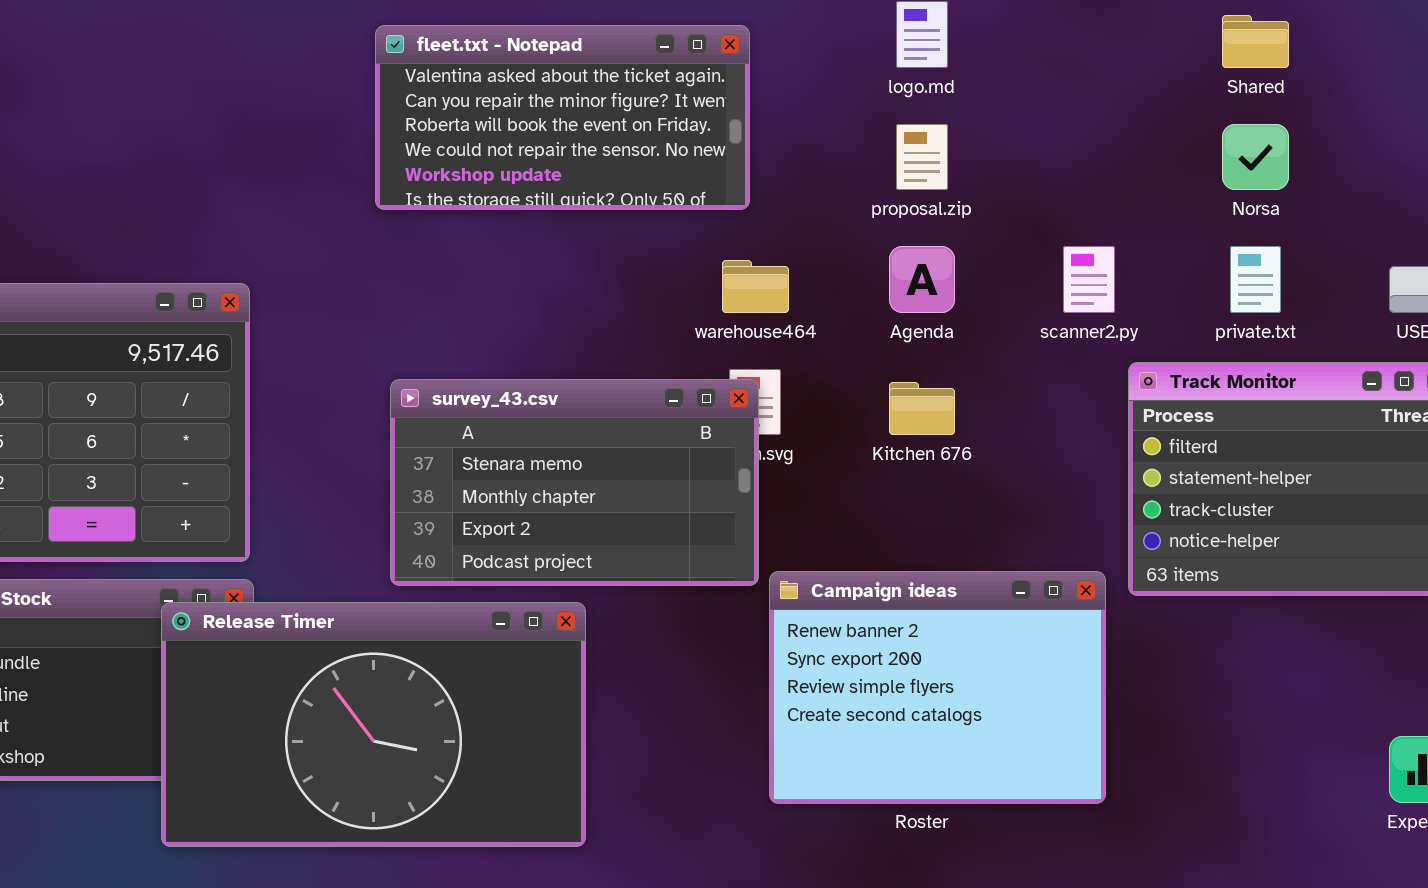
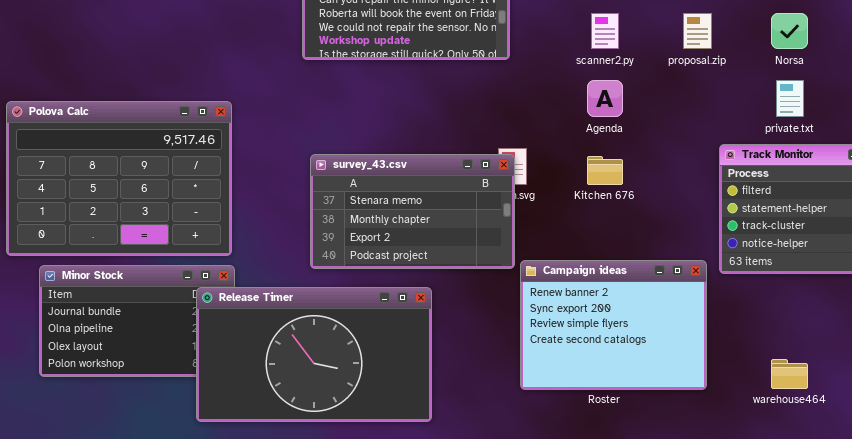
proposal.zip: [896,124,948,190] -> [683,13,712,49], moved
scanner2.py: [1063,246,1115,313] -> [591,13,619,49], moved
warehouse464: [722,260,789,313] -> [771,359,808,389], moved
Release Timer: [161,602,586,847] -> [196,287,432,422], moved

